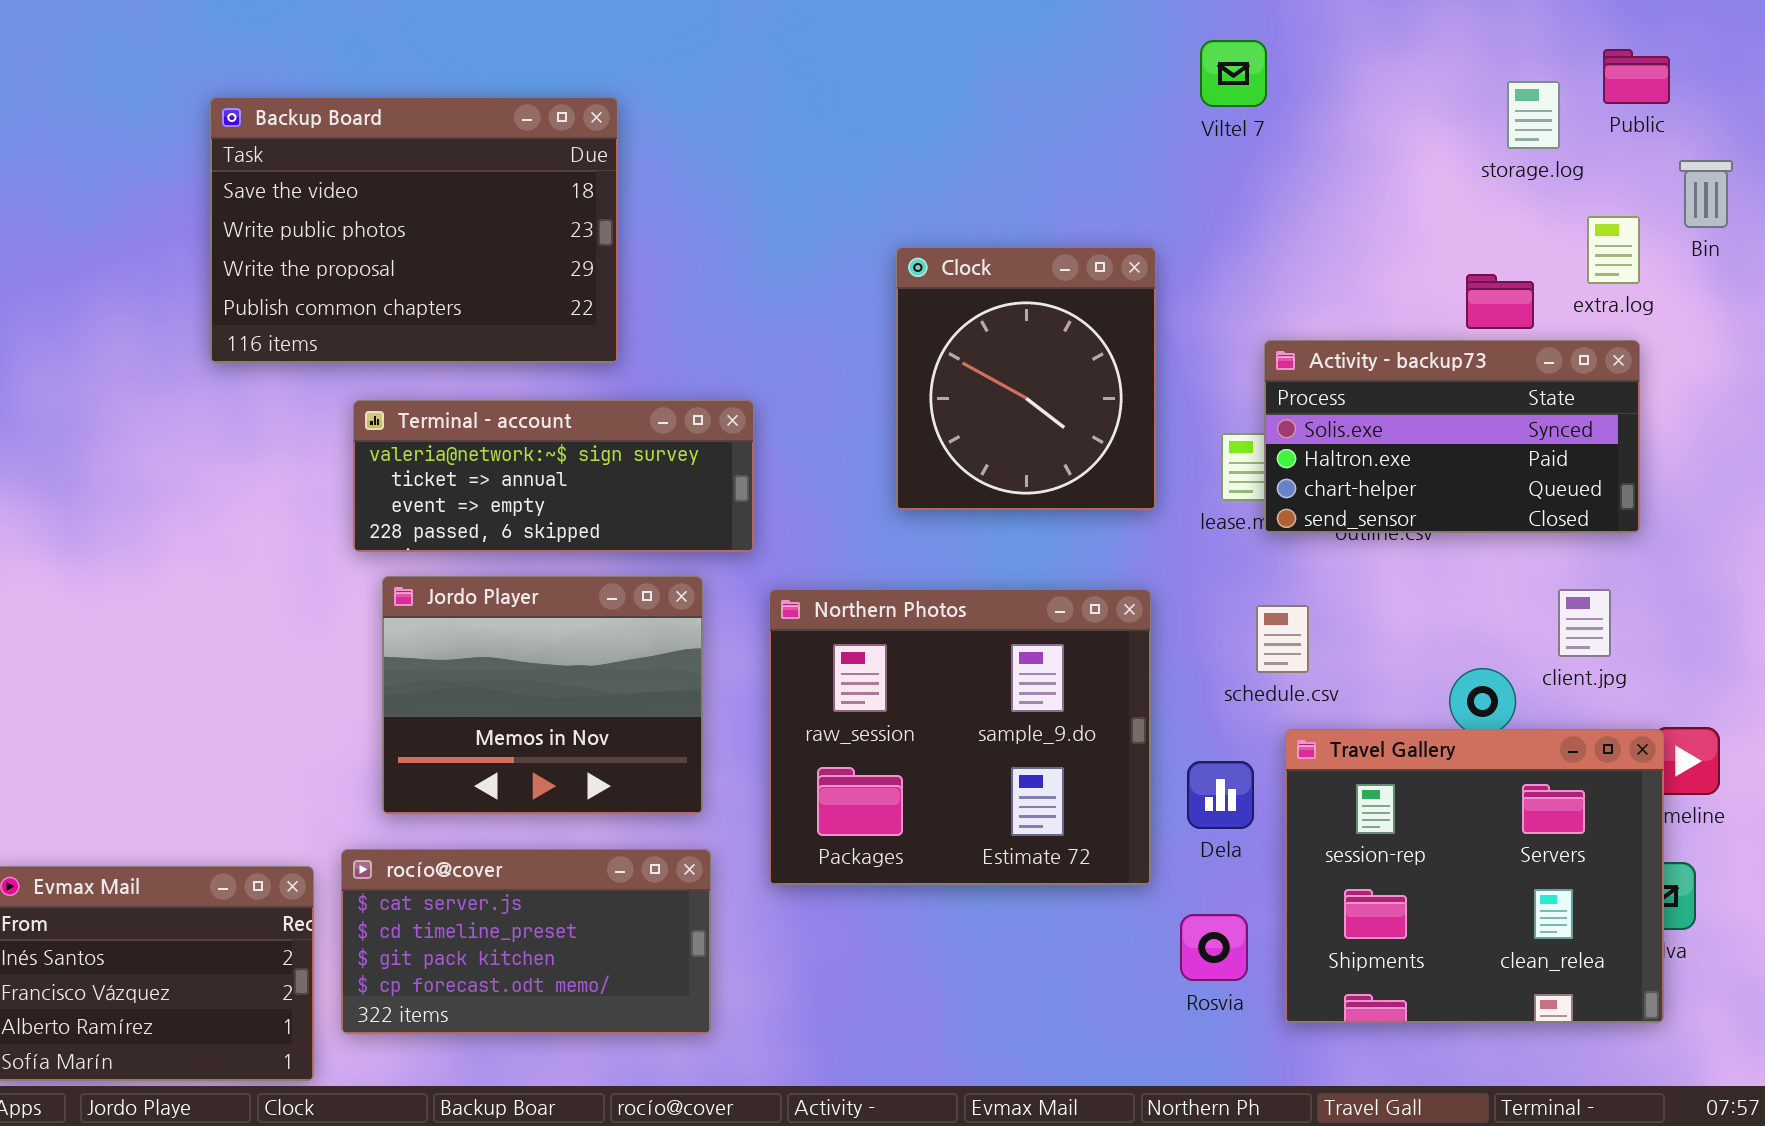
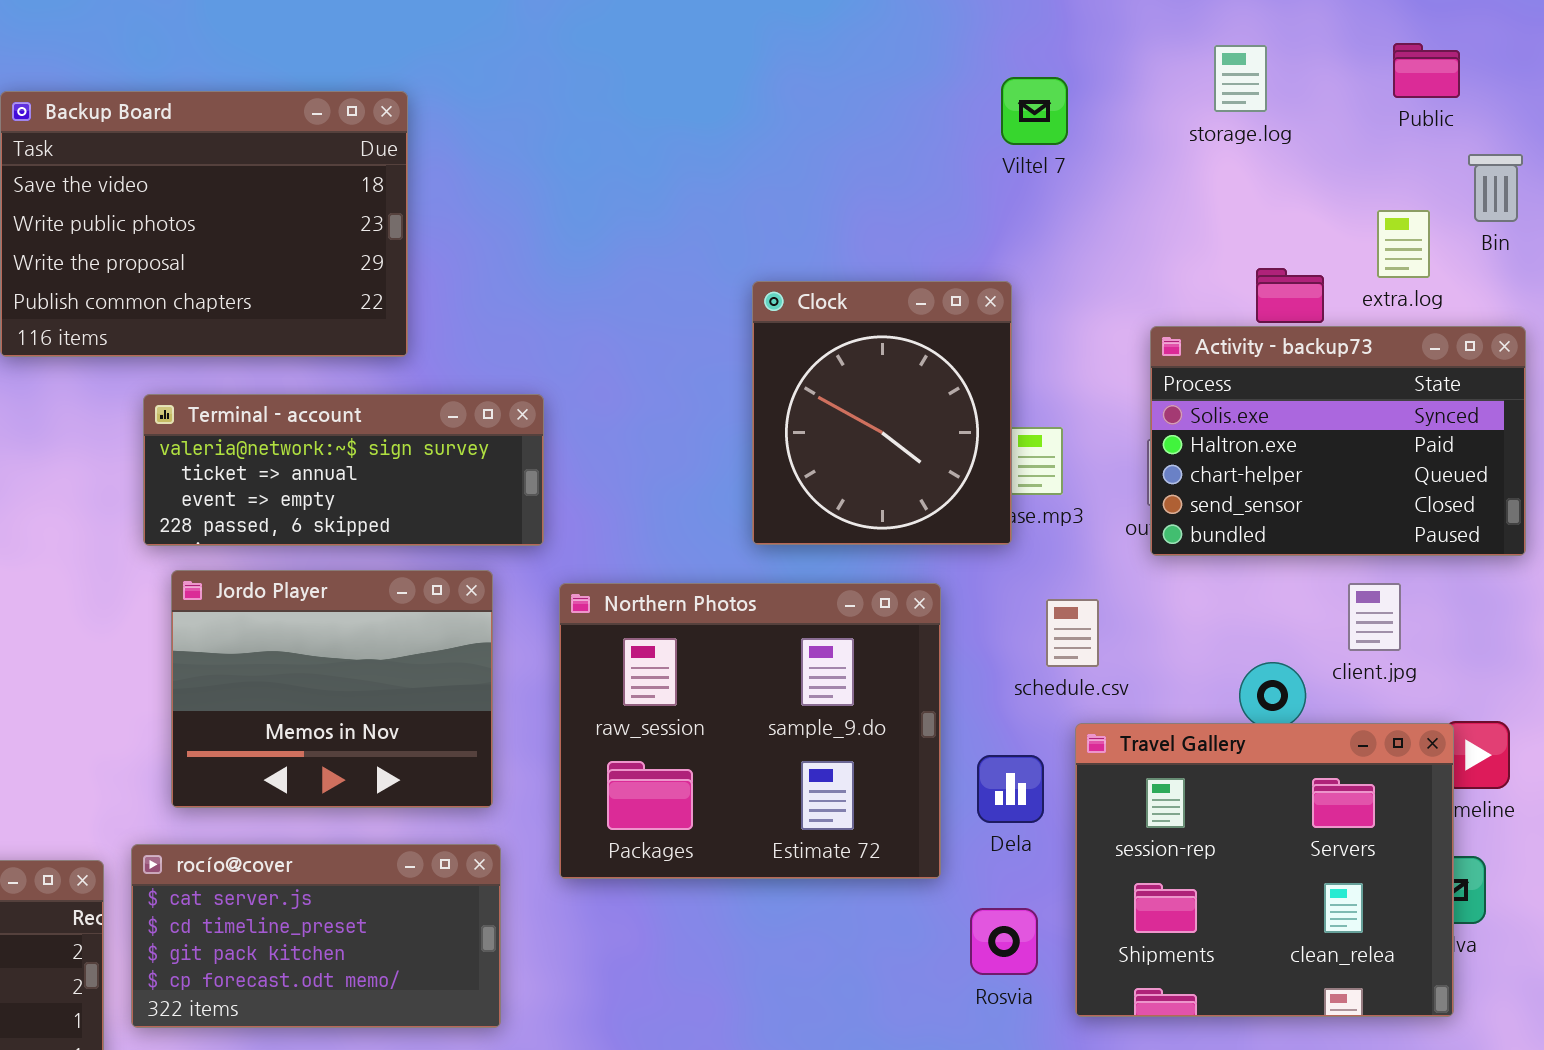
Viltel 7: [1200,40,1267,107] -> [1001,77,1068,145], moved
storage.log: [1507,81,1560,149] -> [1214,45,1267,112], moved
Clock: [896,247,1156,510] -> [752,281,1012,545], moved
Activity - backup73: [1264,340,1640,533] -> [1150,326,1526,556], moved, resized

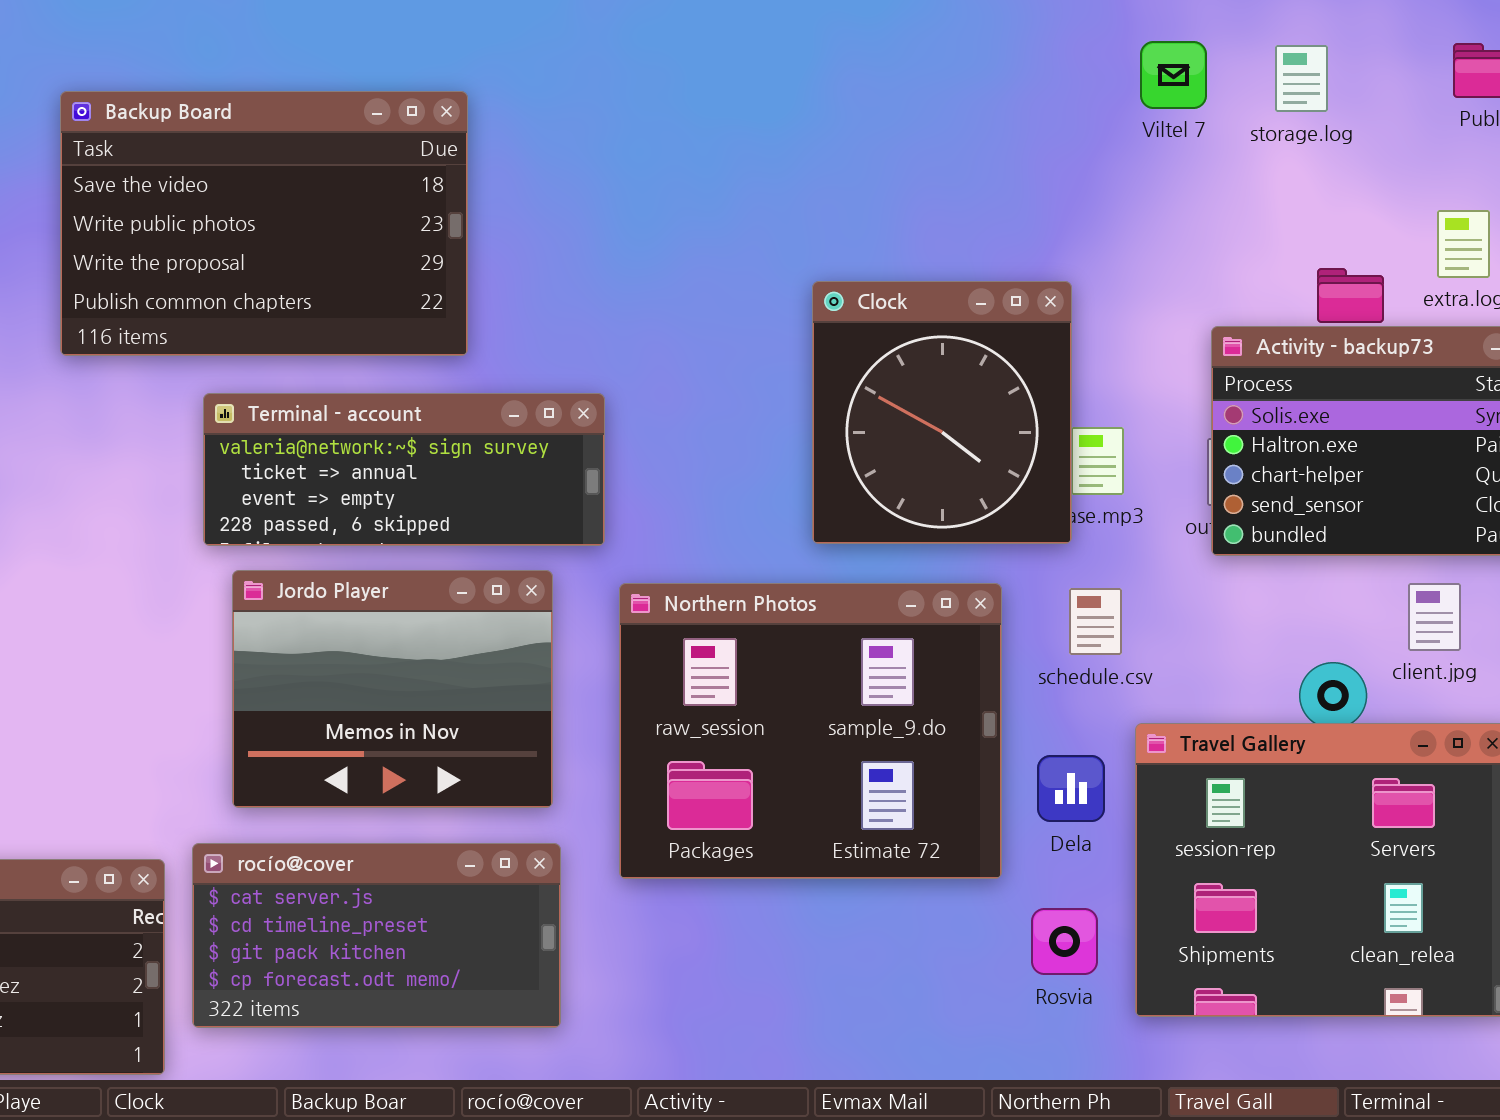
Viltel 7: [1001,77,1068,145] -> [1140,41,1207,109], moved
schedule.csv: [1046,599,1099,667] -> [1069,588,1122,655], moved

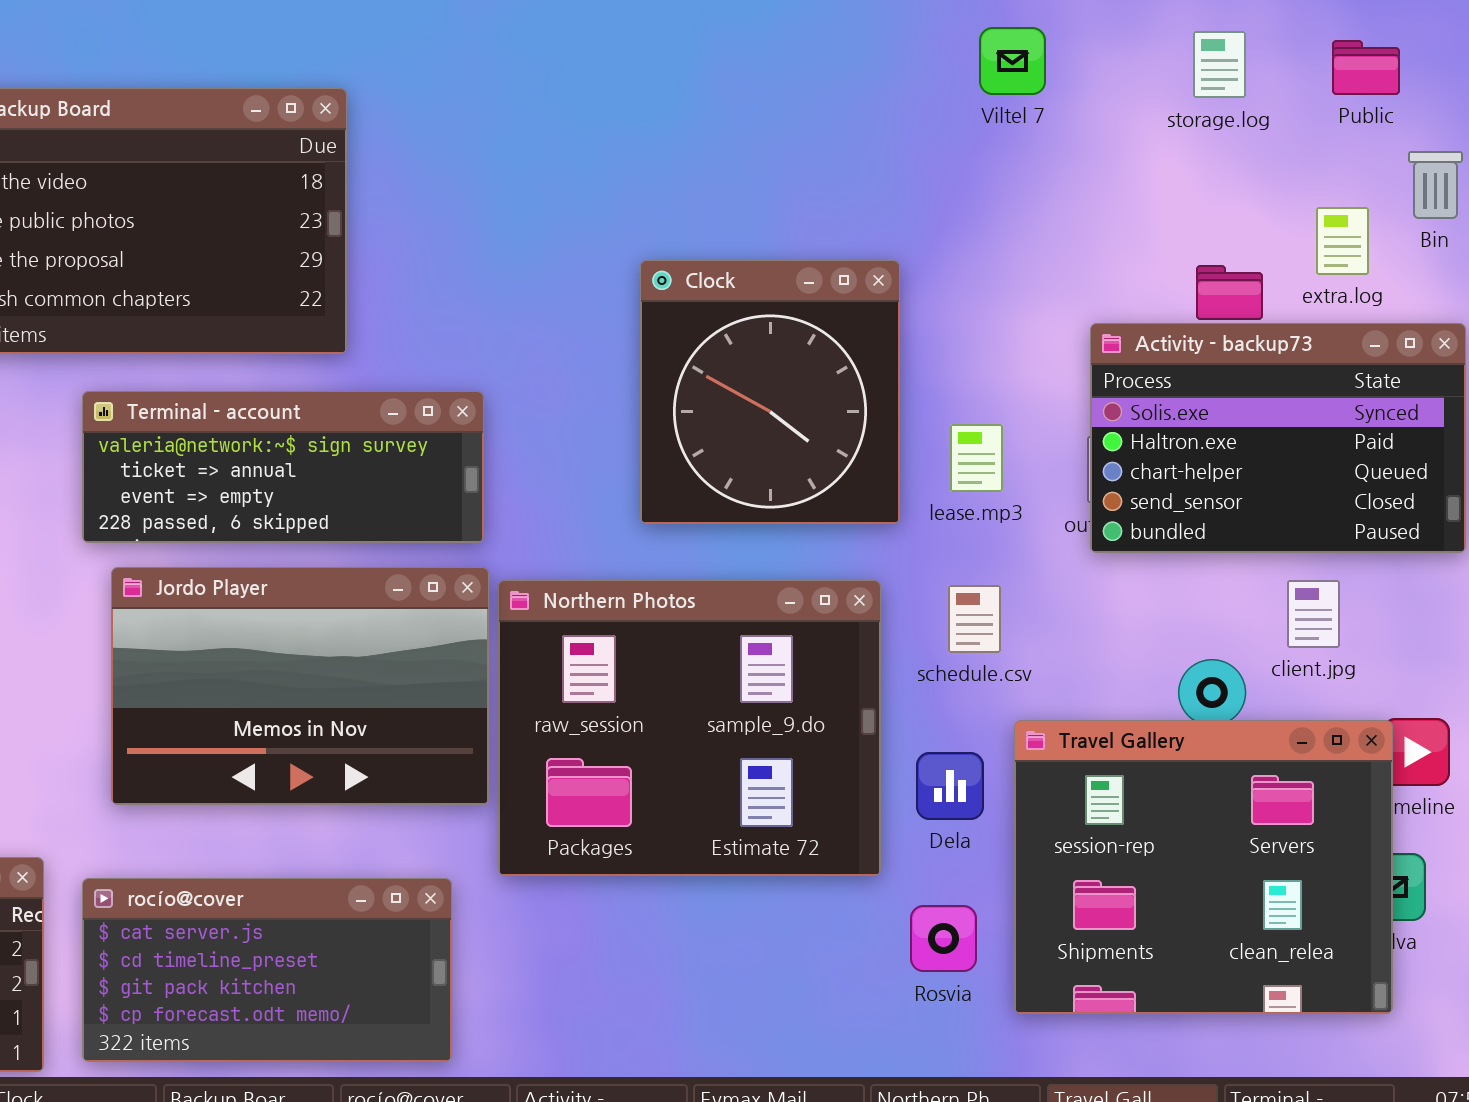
Viltel 7: [1140,41,1207,109] -> [979,27,1046,95], moved
storage.log: [1275,45,1328,112] -> [1193,31,1246,98], moved
Clock: [812,281,1072,544] -> [640,260,900,524], moved
Jordo Player: [232,570,553,808] -> [111,567,489,805], resized
rocío@cover: [192,843,561,1028] -> [82,878,452,1062], moved

